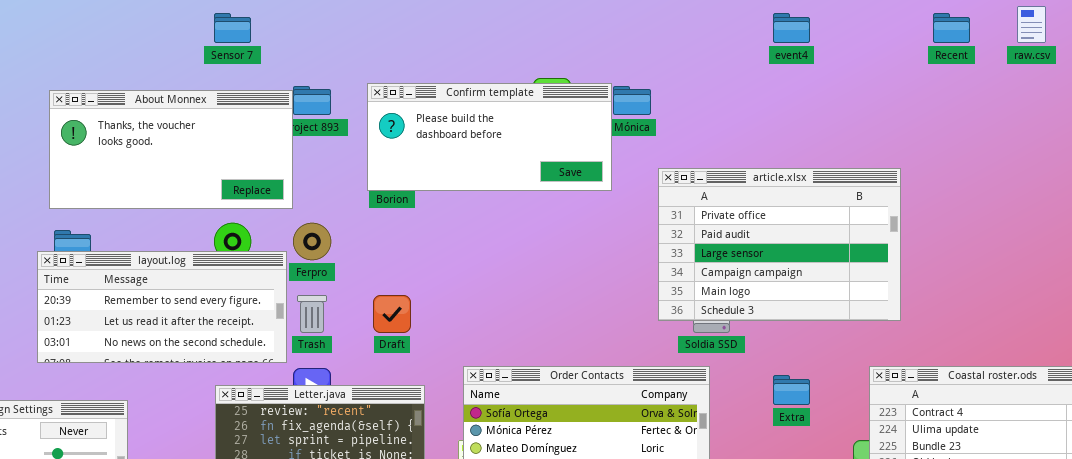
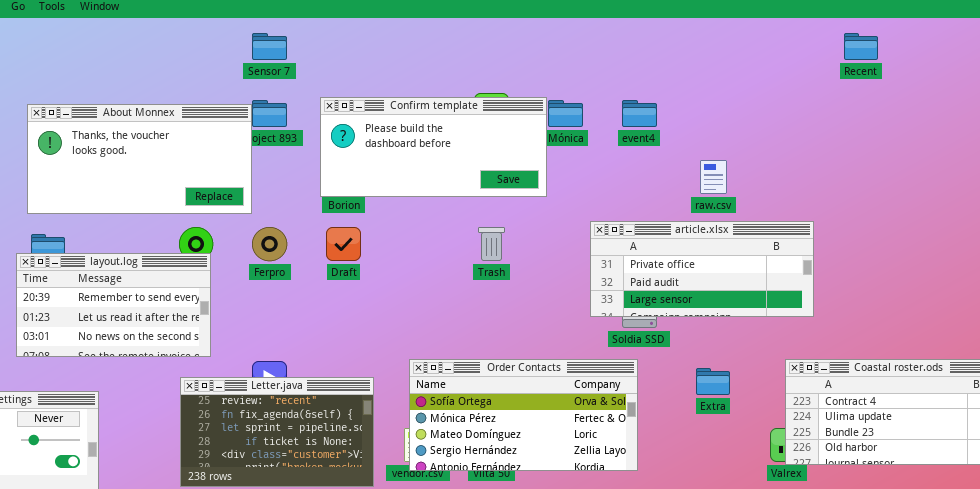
raw.csv: [1017,6,1046,43] -> [700,160,727,194], moved
Sensor 7: [214,13,251,43] -> [252,33,287,60], moved
event4: [773,13,810,43] -> [622,100,657,127], moved
article.xlsx: [658,168,901,321] -> [590,221,814,317], resized
layout.log: [37,251,287,363] -> [16,253,211,357], resized
Trash: [297,295,327,333] -> [478,227,505,261], moved
Draft: [373,295,411,333] -> [326,227,361,261], moved

